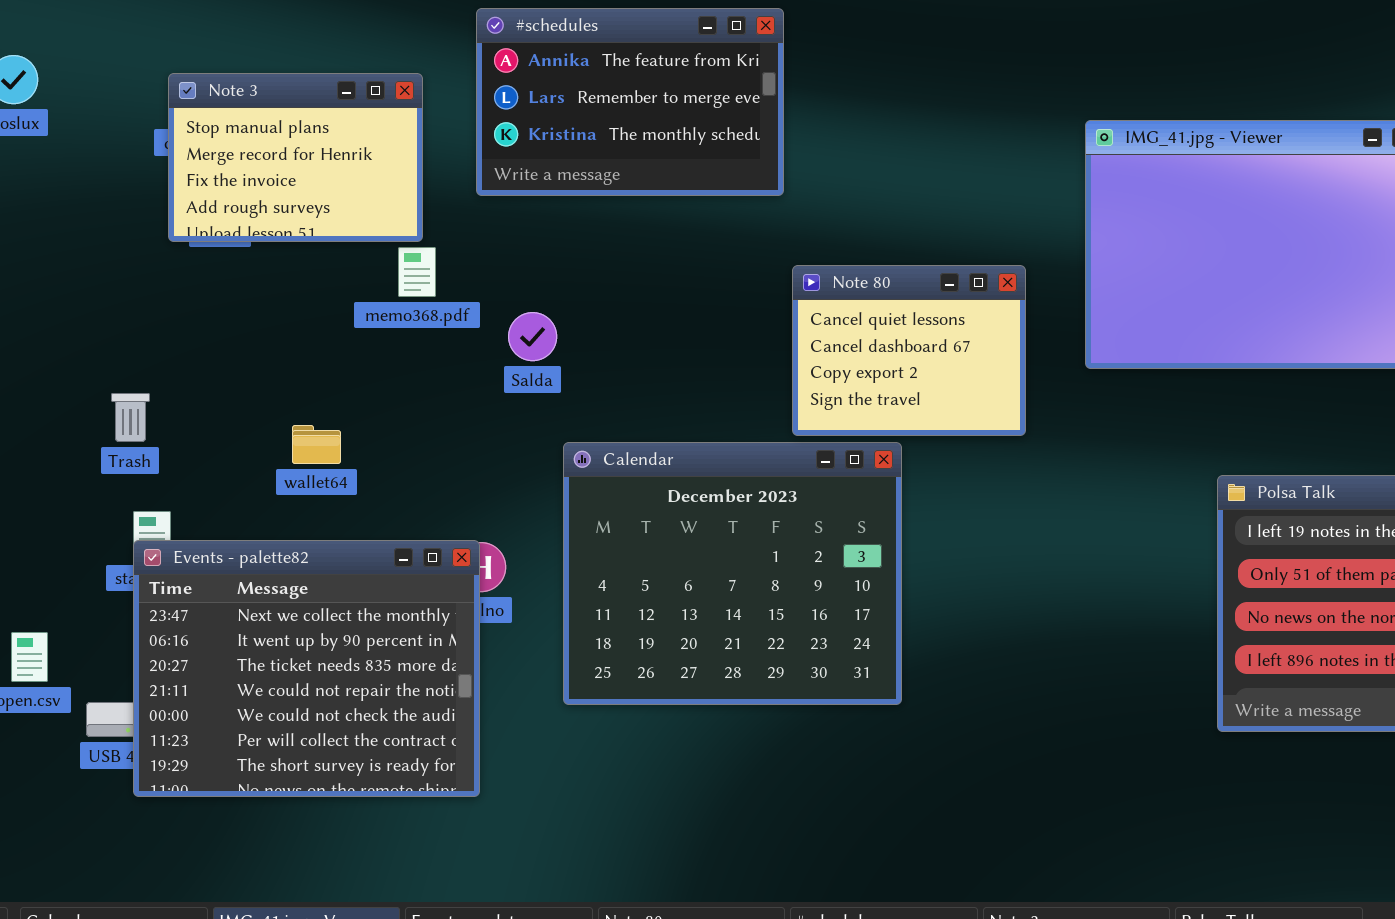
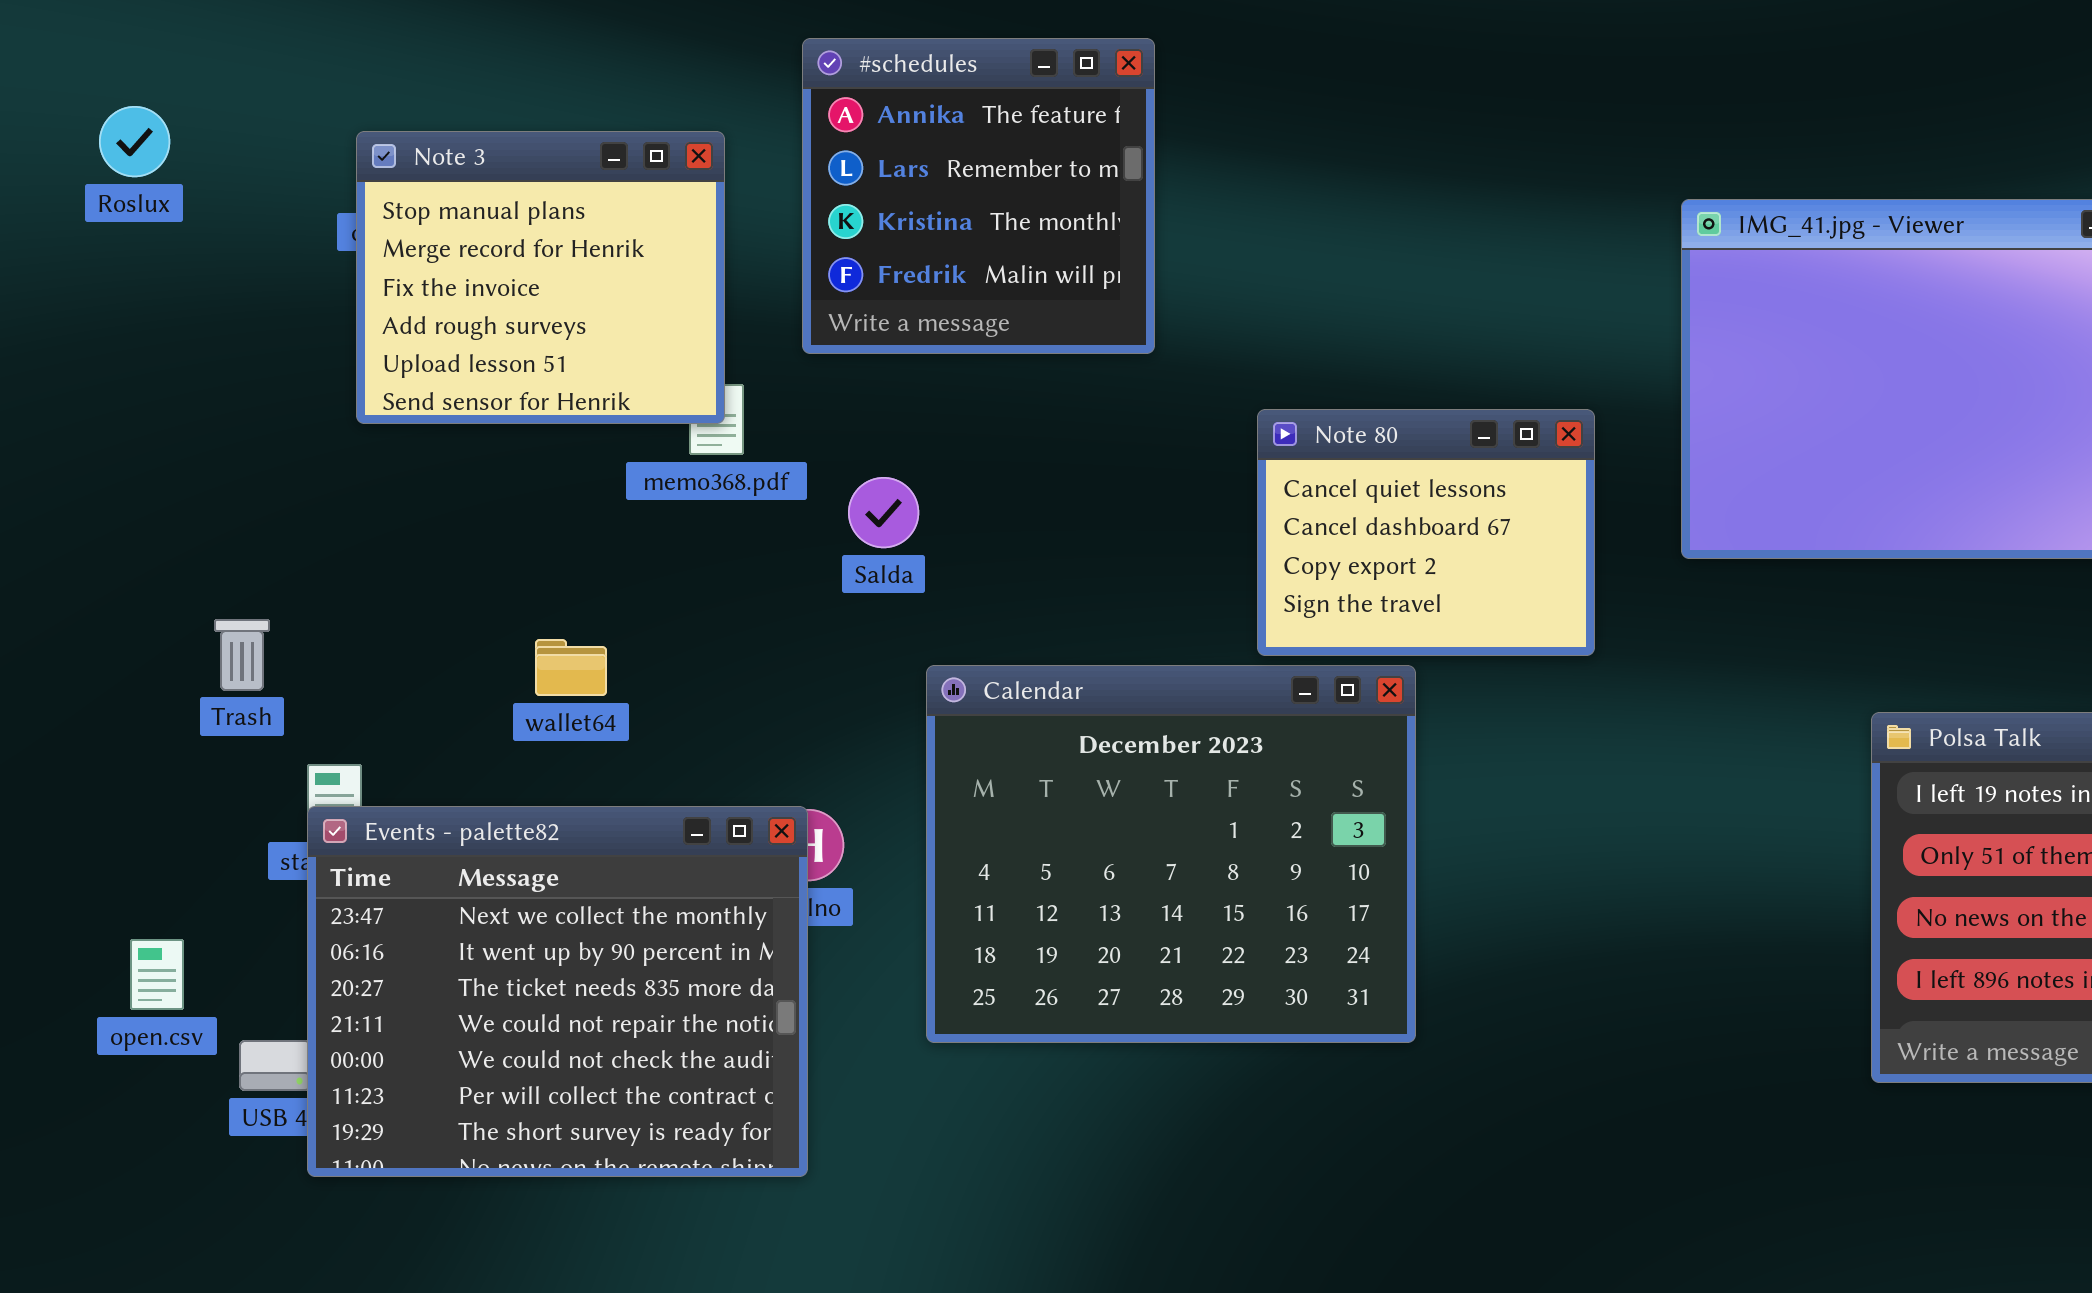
#schedules: [476,8,784,196] -> [802,38,1155,354], resized
Note 3: [168,73,423,242] -> [356,131,725,424], resized
Trash: [111,393,150,442] -> [214,619,270,691], moved

